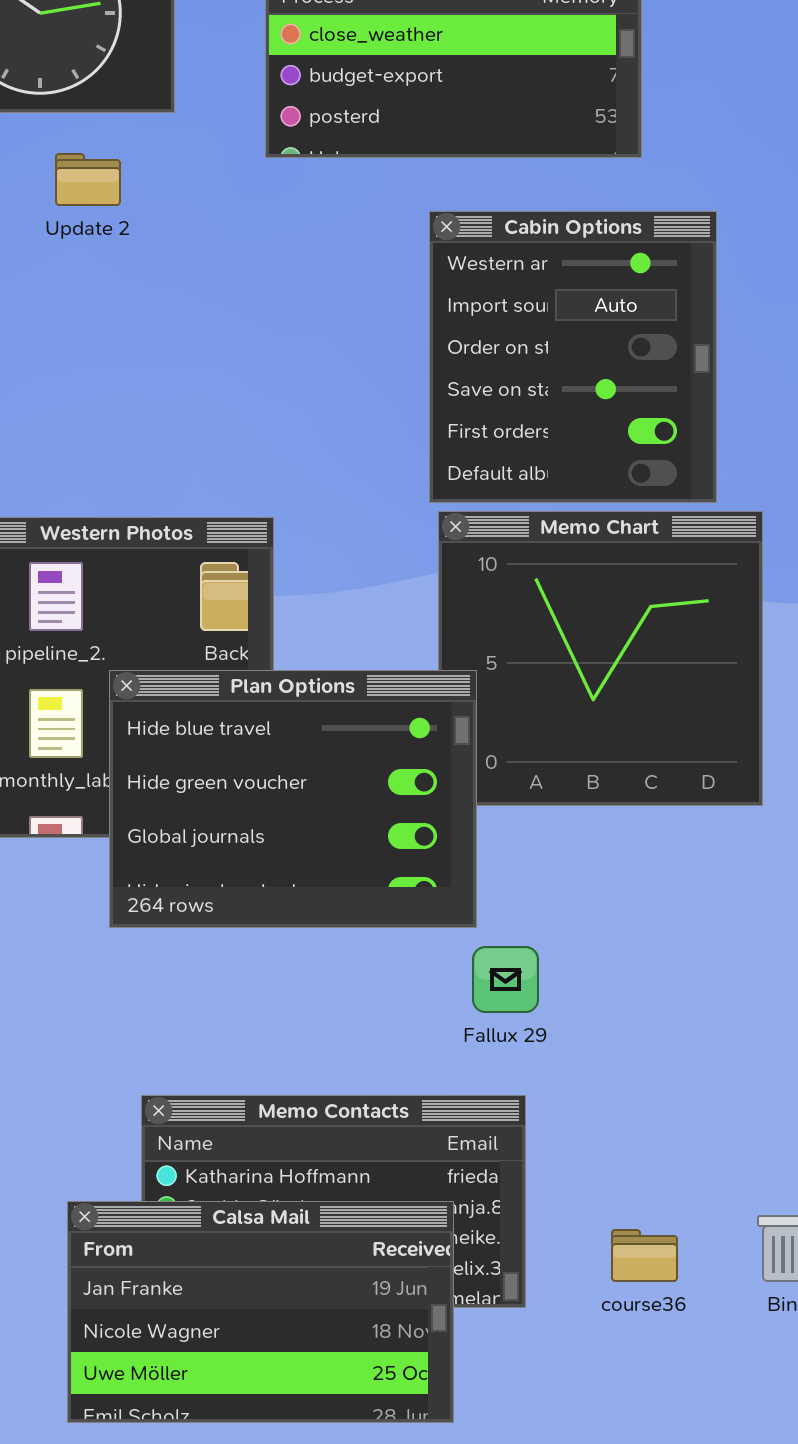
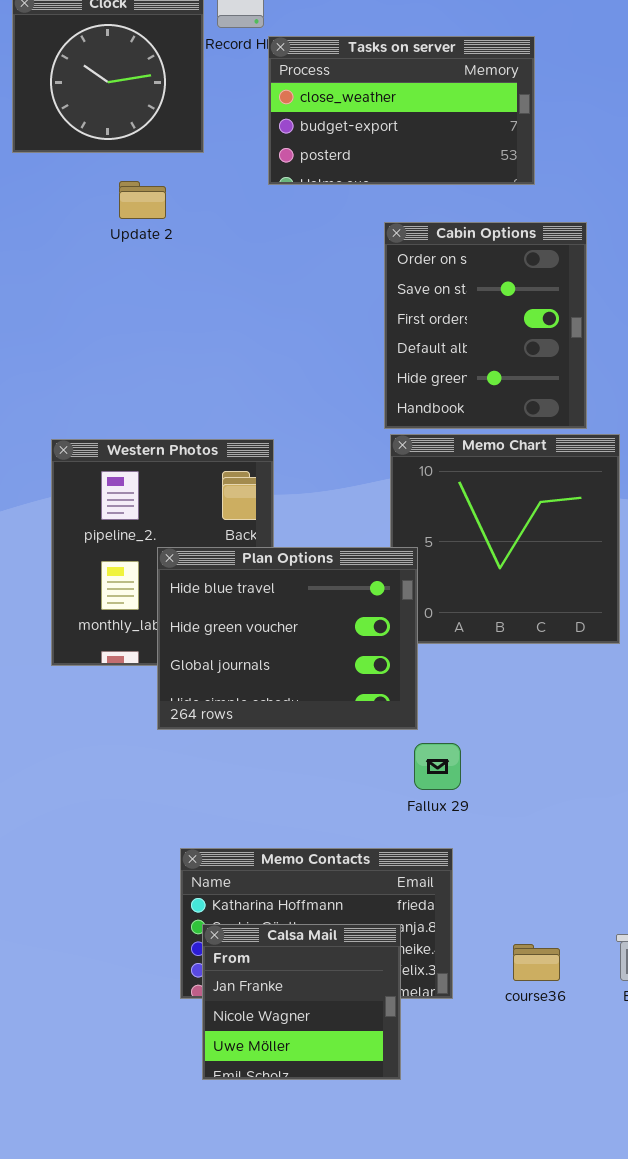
Cabin Options: [429,211,717,503] -> [384,222,587,429], scrolled down 2 rows
Calsa Mail: [67,1201,454,1423] -> [202,924,401,1080], resized

